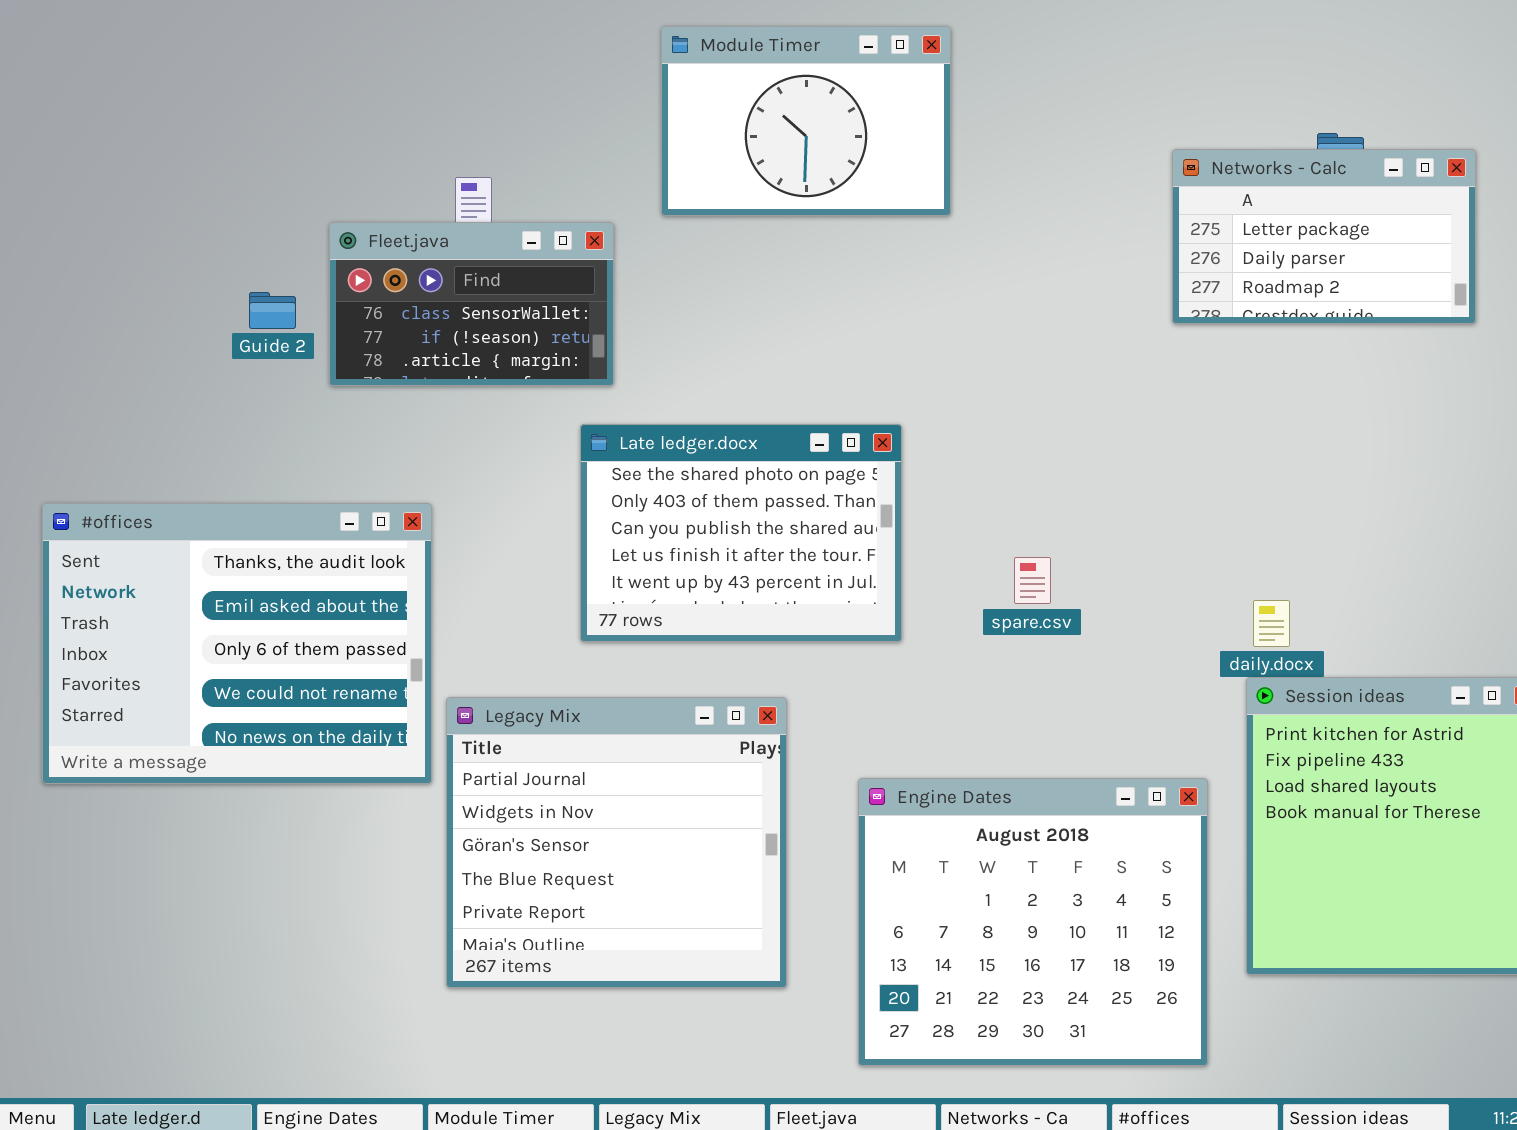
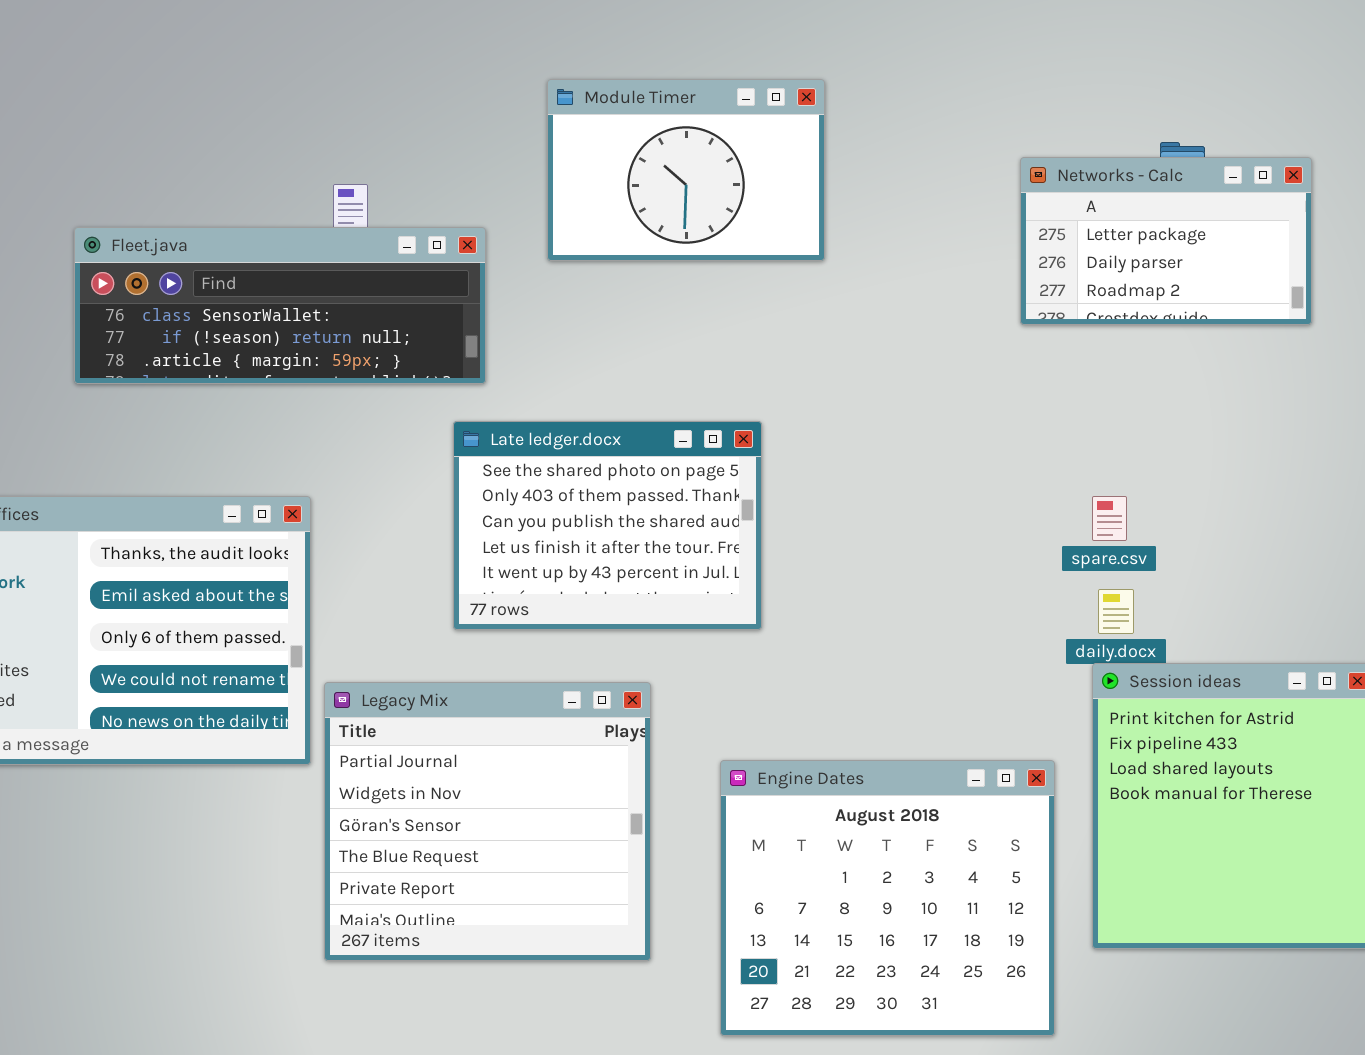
Module Timer: [661,26,951,216] -> [547,79,825,261], moved
Fleet.java: [329,222,614,386] -> [74,227,486,384], resized
spare.csv: [1014,557,1051,604] -> [1092,496,1127,541], moved

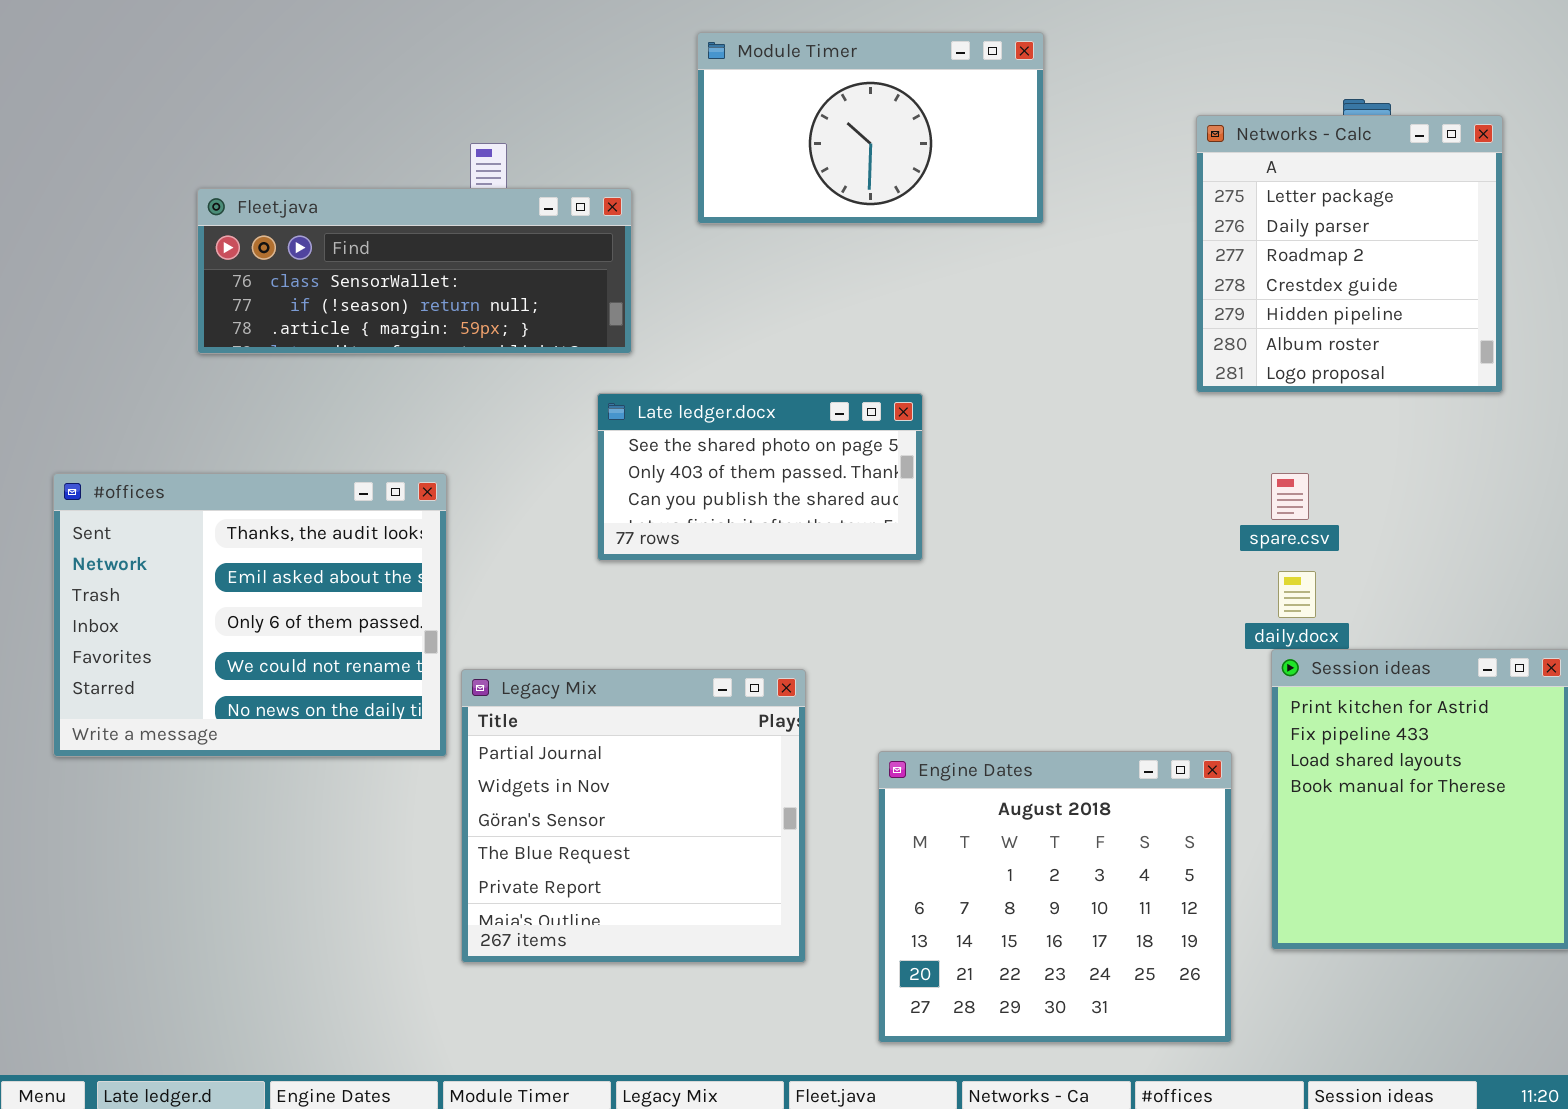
Module Timer: [547,79,825,261] -> [697,32,1044,224], resized
Networks - Calc: [1020,157,1312,325] -> [1196,115,1503,393], resized
Late ledger.docx: [453,421,762,630] -> [597,393,923,561], resized

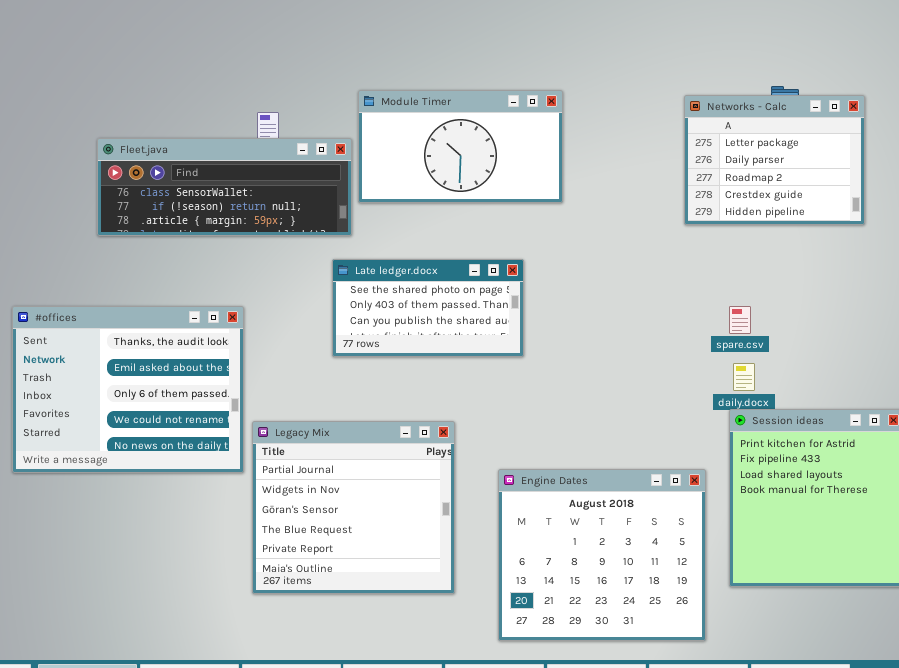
Module Timer: [697,32,1044,224] -> [358,90,563,203], moved
Networks - Calc: [1196,115,1503,393] -> [684,95,865,225], resized

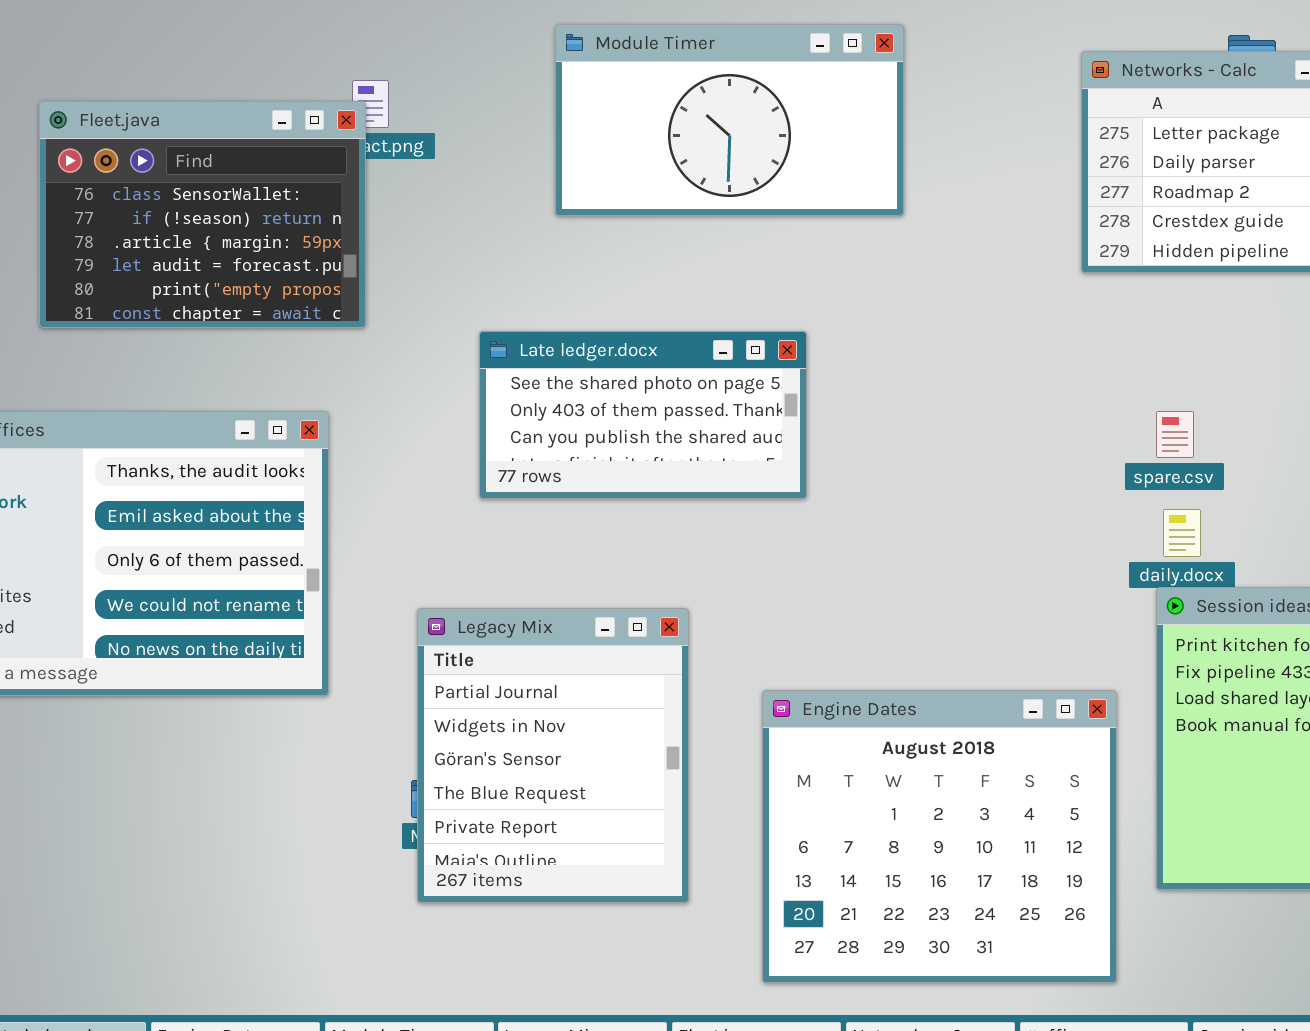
Module Timer: [358,90,563,203] -> [555,24,904,216], moved
Fleet.java: [97,138,352,236] -> [39,101,366,328], moved, resized
Legacy Mix: [252,421,455,594] -> [417,608,689,903], resized

